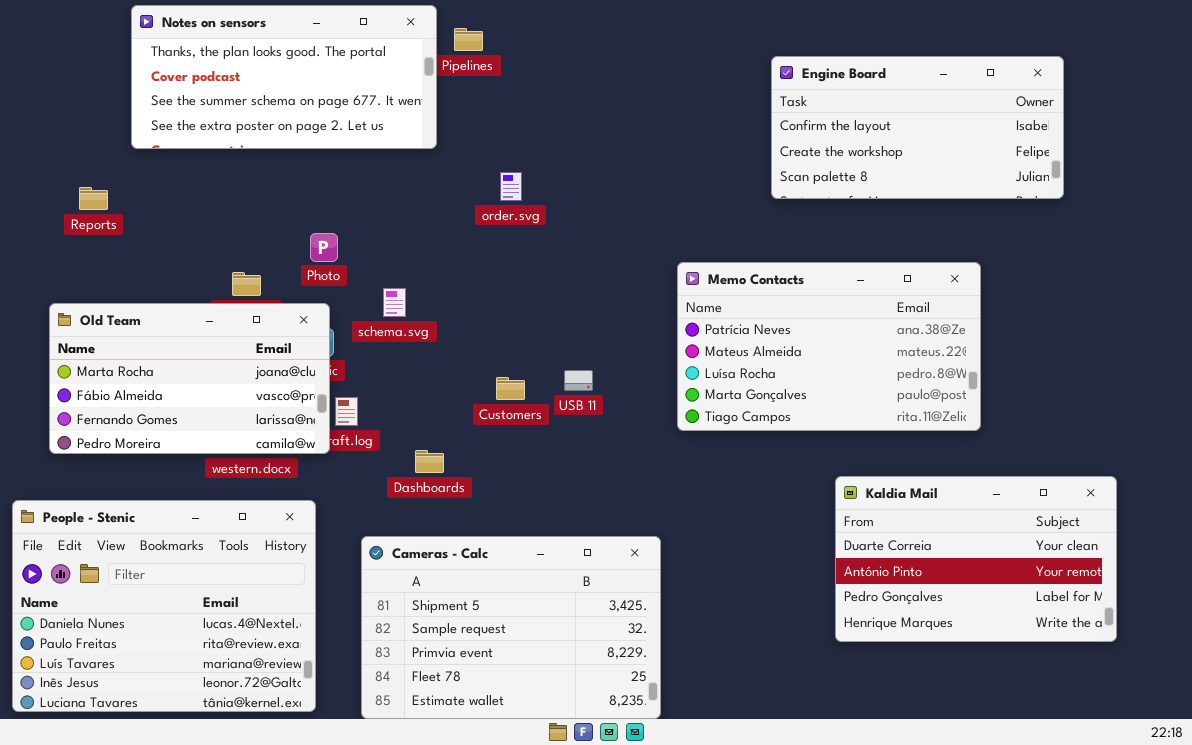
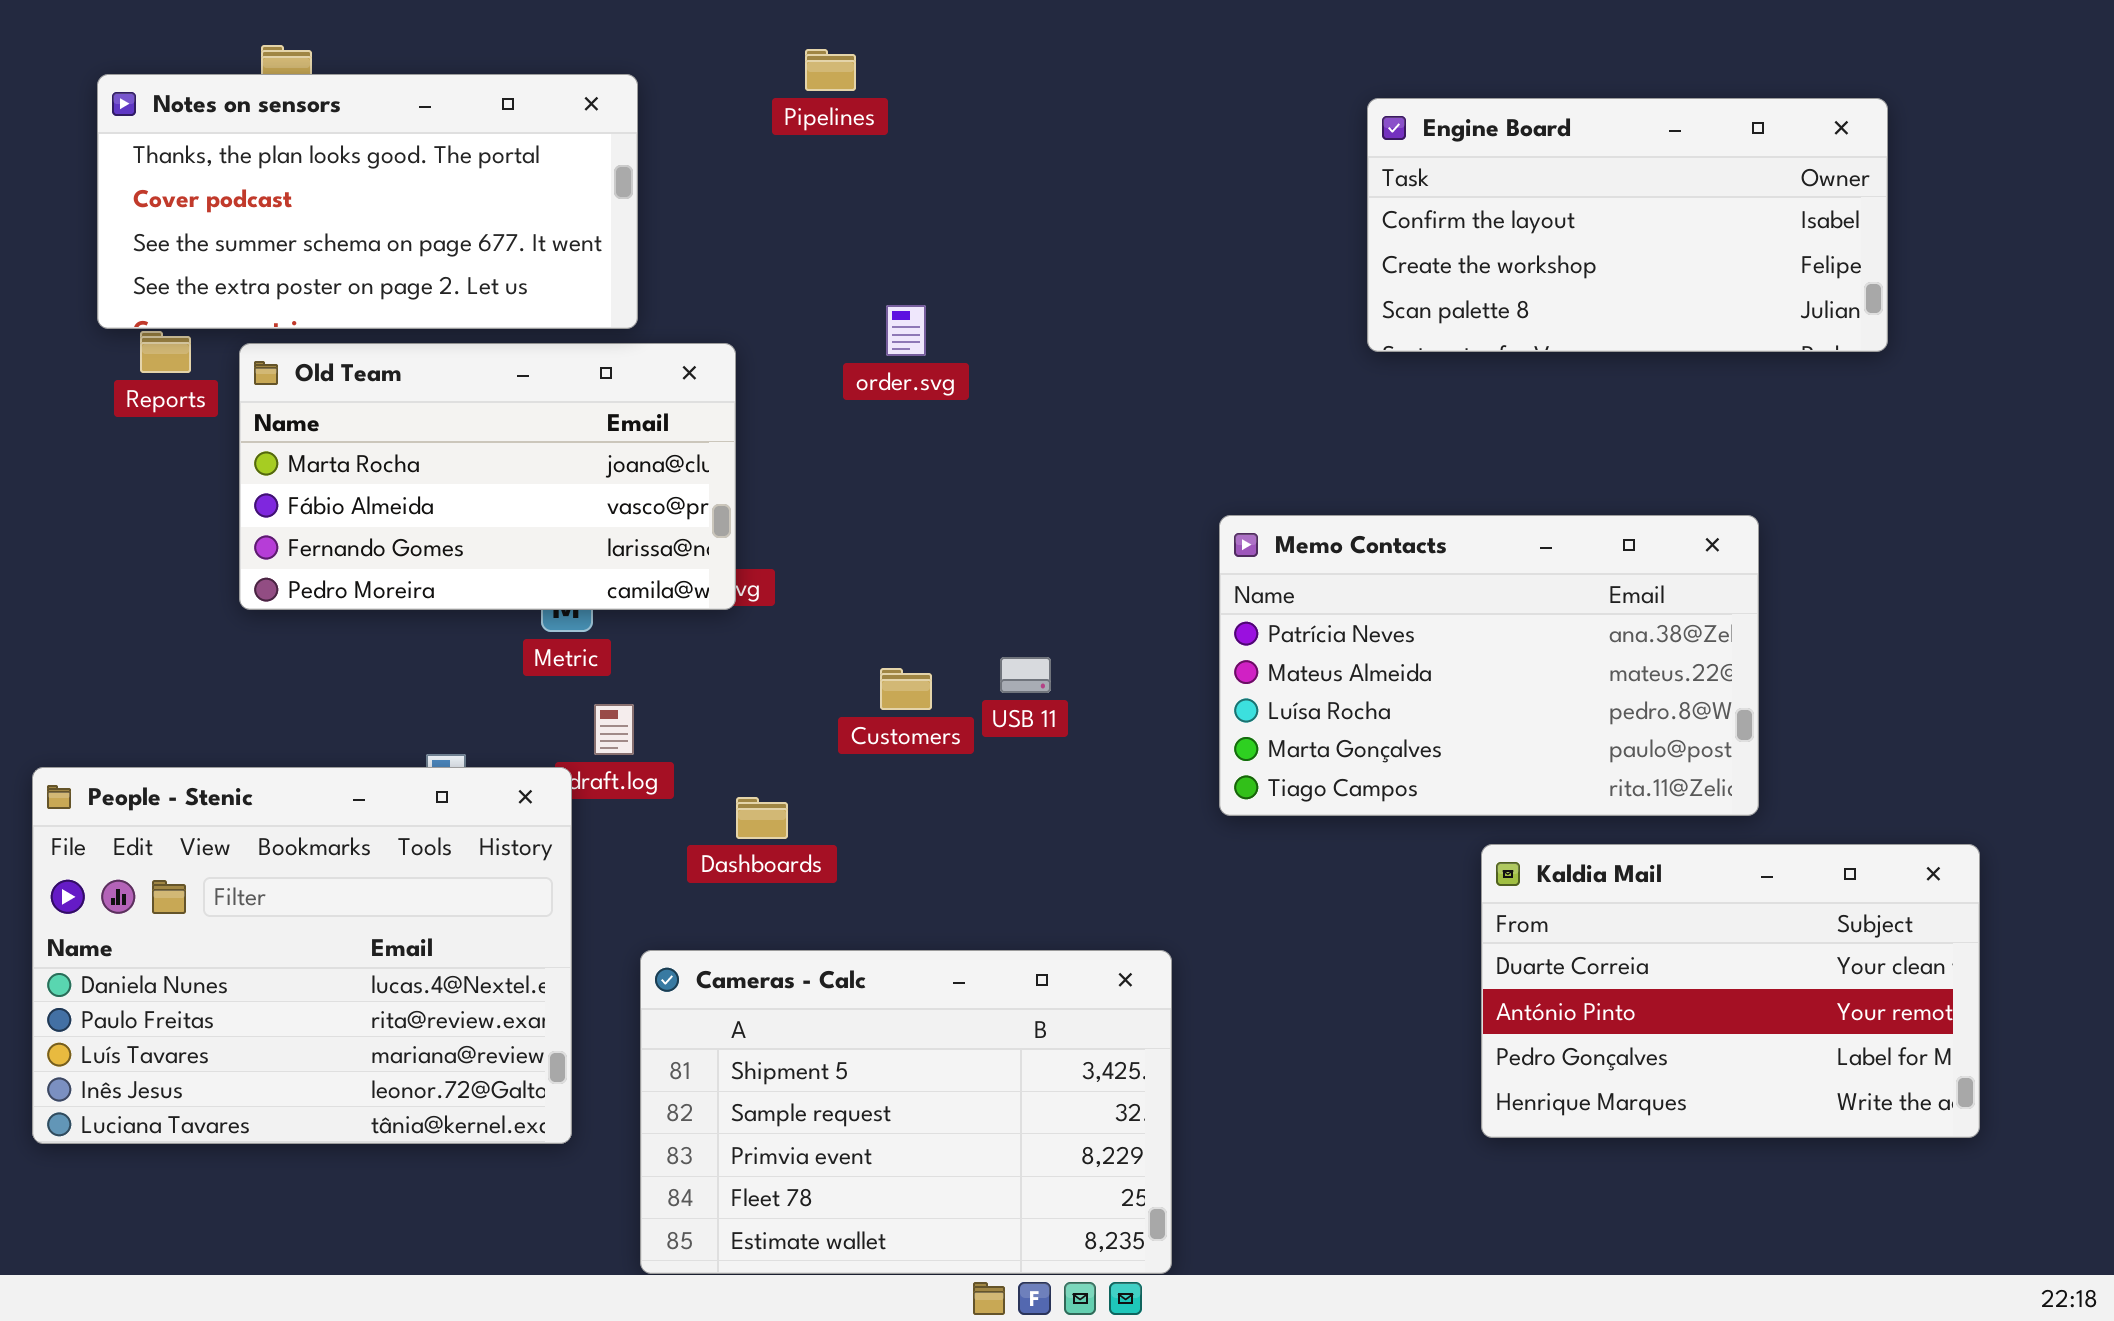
Notes on sensors: [131,5,437,149] -> [97,74,638,329], moved
Memo Contacts: [677,262,981,431] -> [1219,515,1759,816], moved
Old Team: [49,303,330,454] -> [239,343,736,610], moved
People - Stenic: [12,500,316,712] -> [32,767,572,1144], moved

